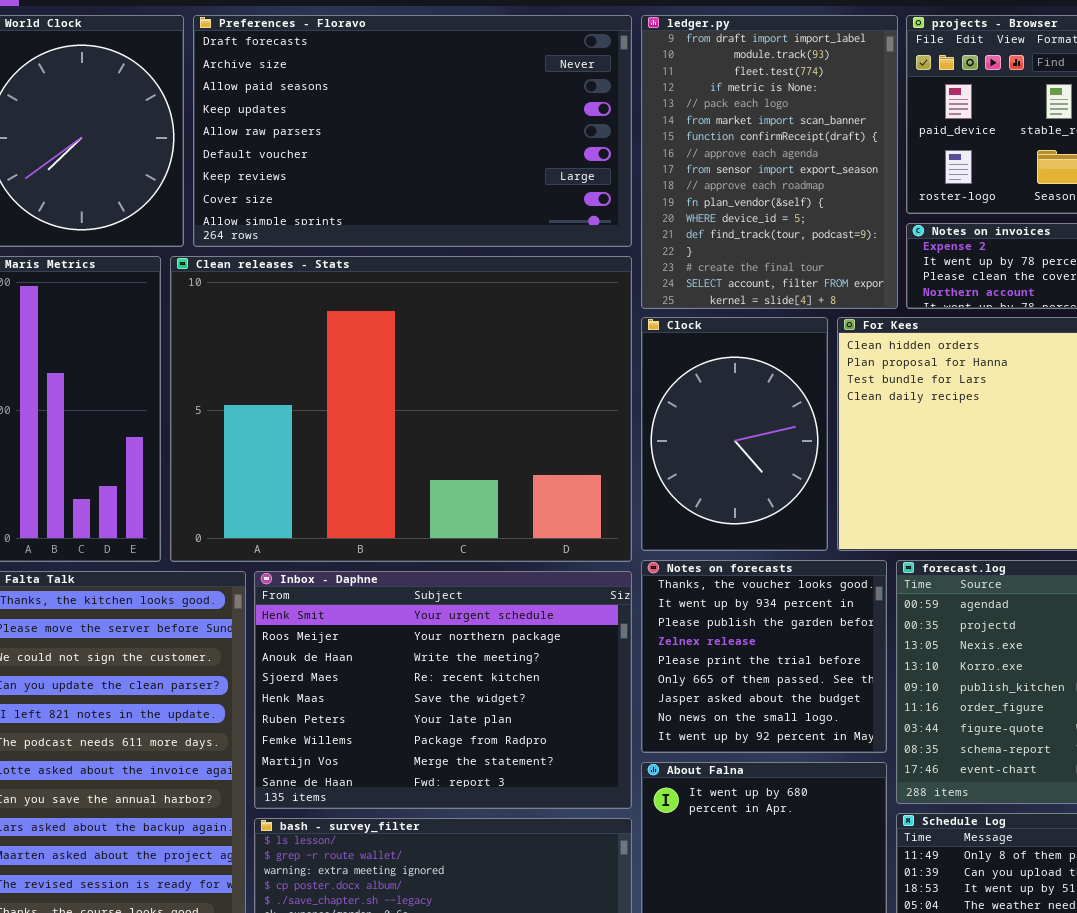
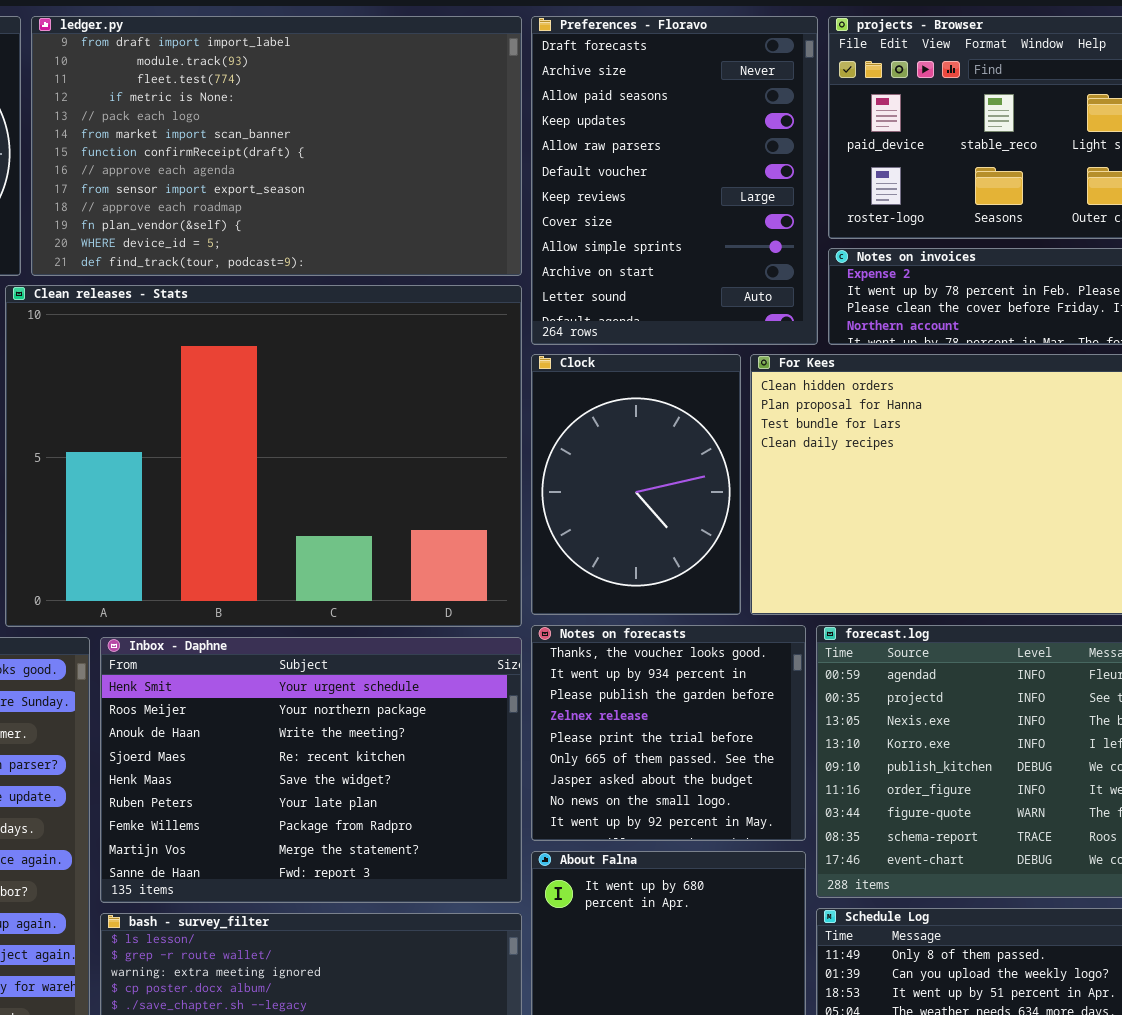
Preferences - Floravo: [193,15,632,247] -> [531,16,818,345], moved, resized
ledger.py: [641,15,898,309] -> [31,16,522,276], moved, resized

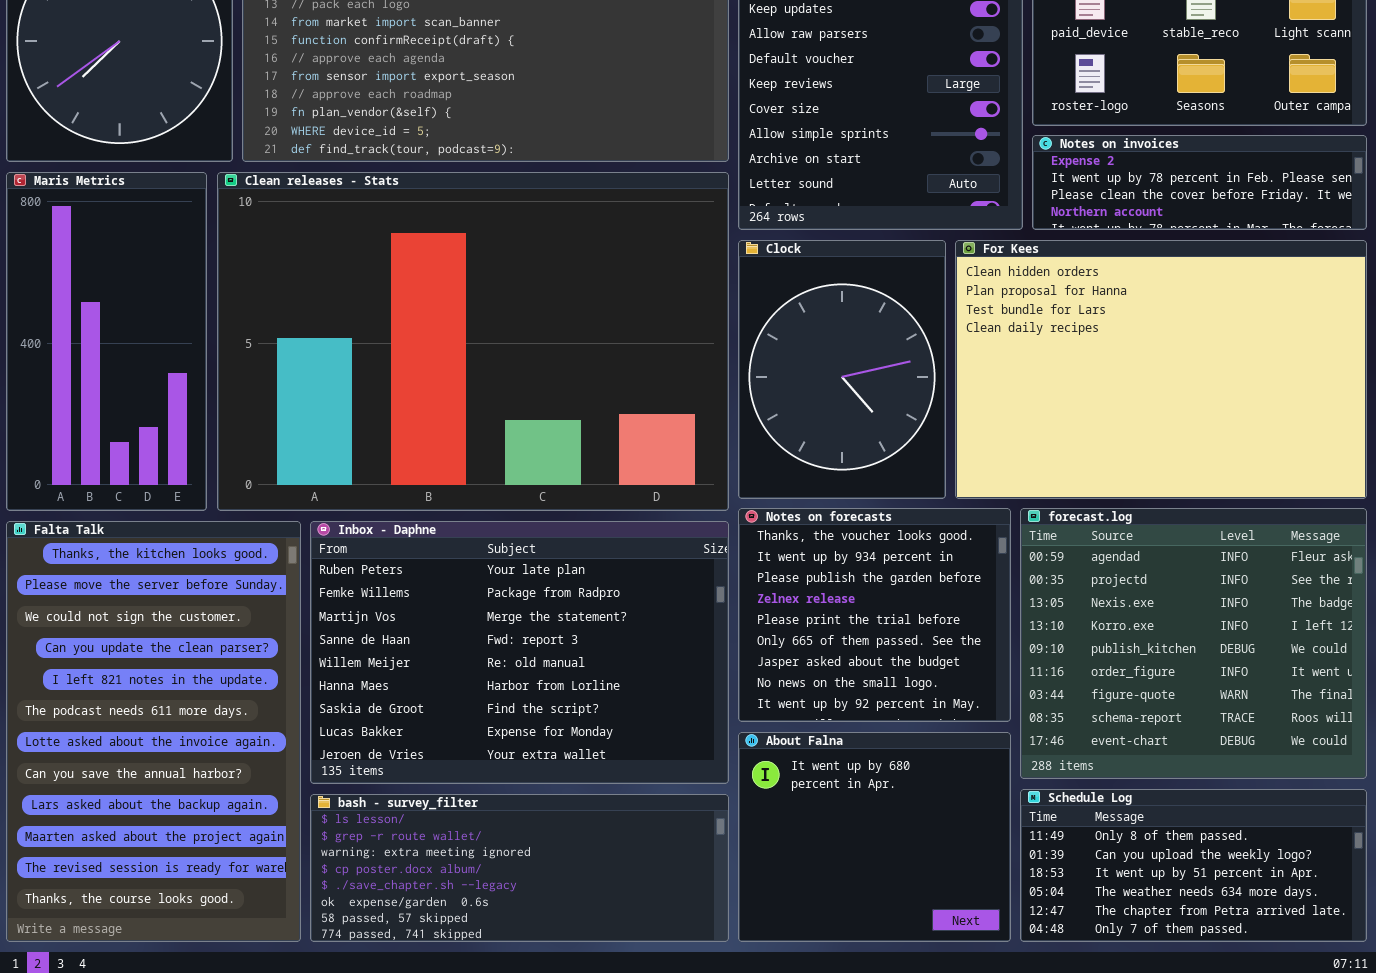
Inbox - Daphne: [100,637,522,903] -> [310,521,729,784], scrolled down 5 rows

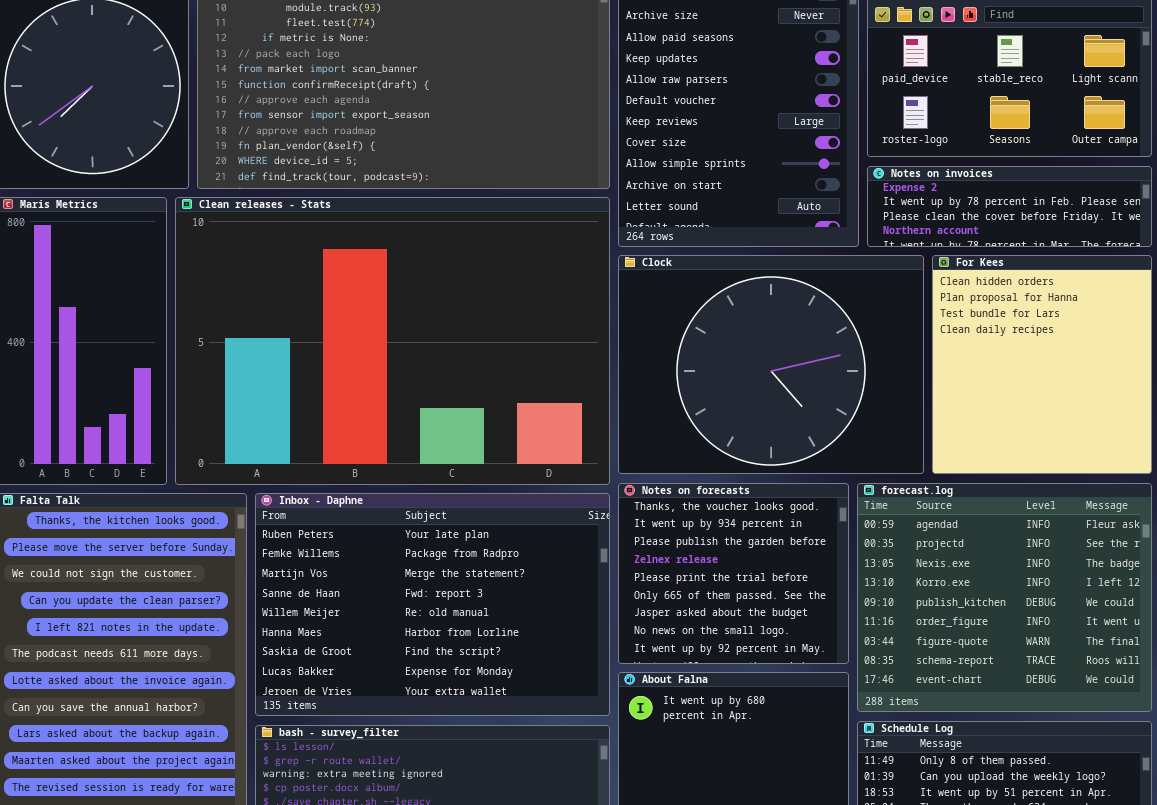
Clock: [738,240,946,499] -> [618,255,924,474], resized
For Kees: [955,240,1367,499] -> [932,255,1152,474], resized

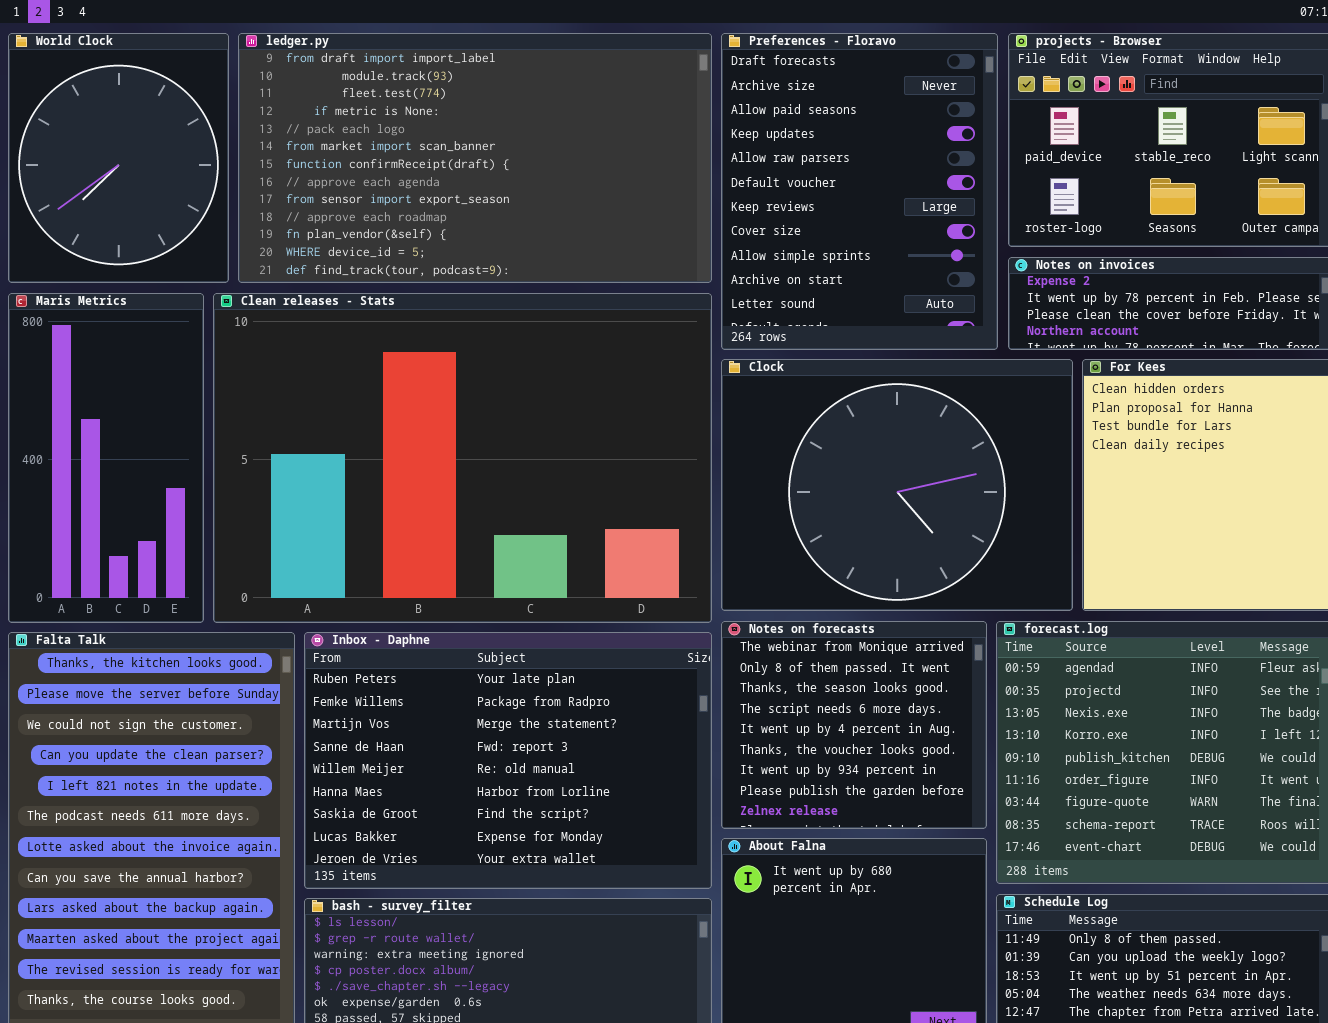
Notes on forecasts: [618,483,849,664] -> [721,621,987,829], scrolled up 5 rows

